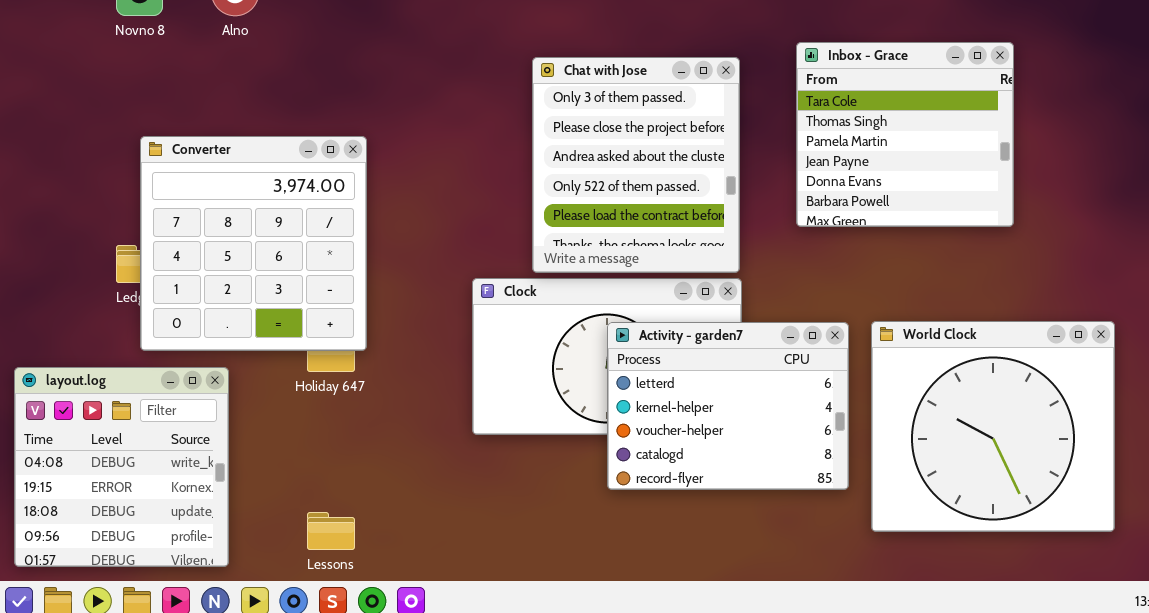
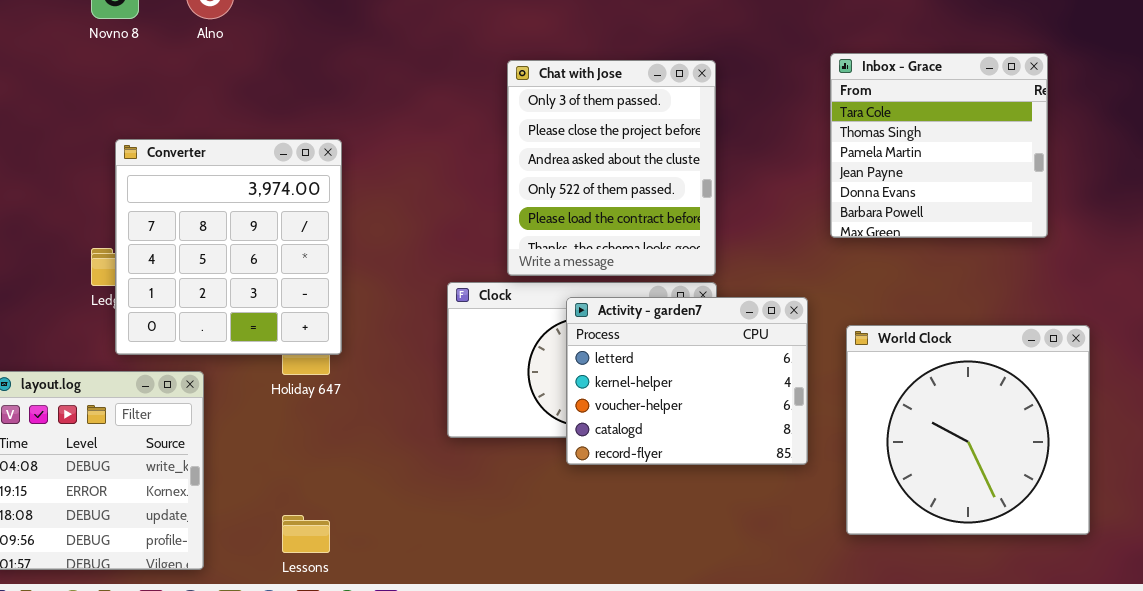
Inbox - Grace: [796,42,1014,227] -> [830,53,1048,238], moved
Activity - garden7: [607,322,849,490] -> [566,297,808,465], moved

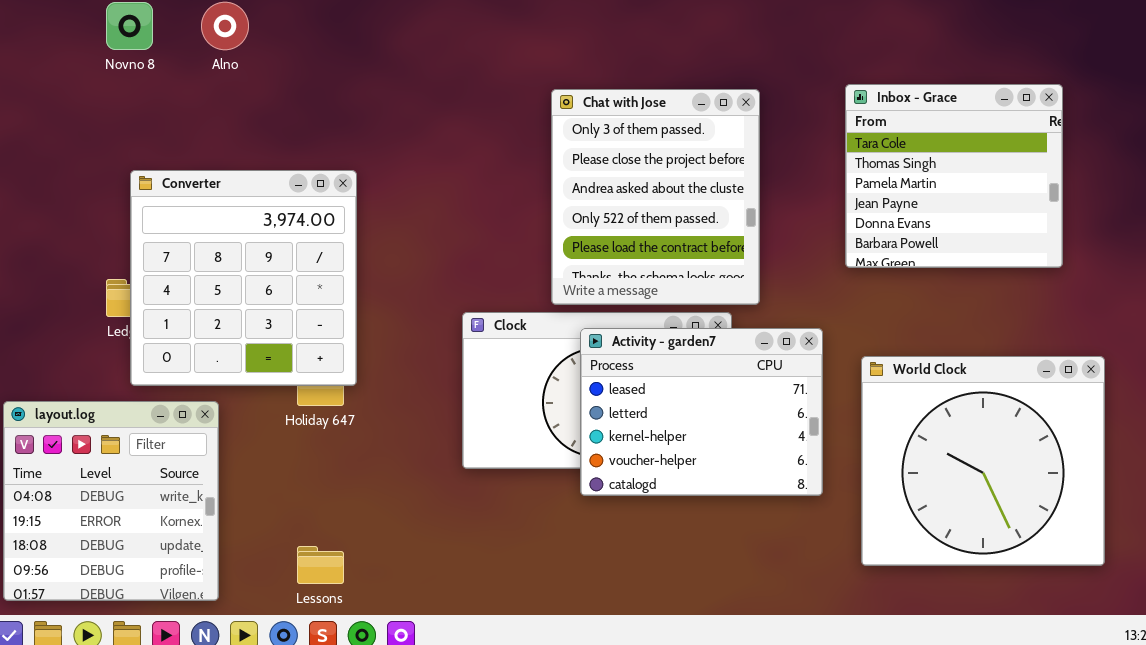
Chat with Jose: [507,60,716,276] -> [551,89,760,305], moved
Activity - garden7: [566,297,808,465] -> [580,328,823,496], scrolled up 1 row

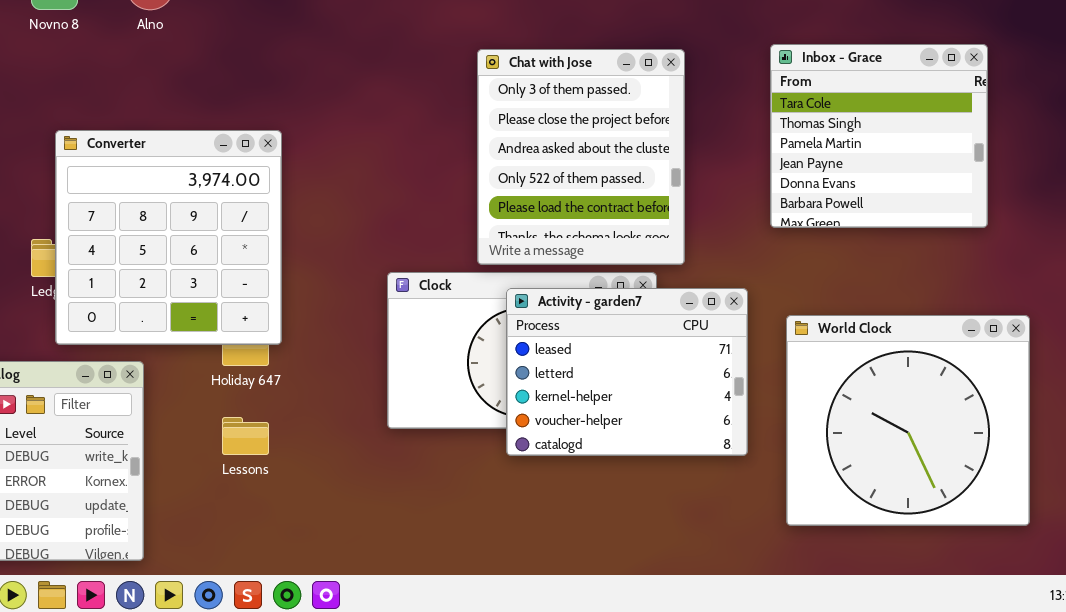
Lessons: [297,546,344,584] -> [222,417,269,455], moved

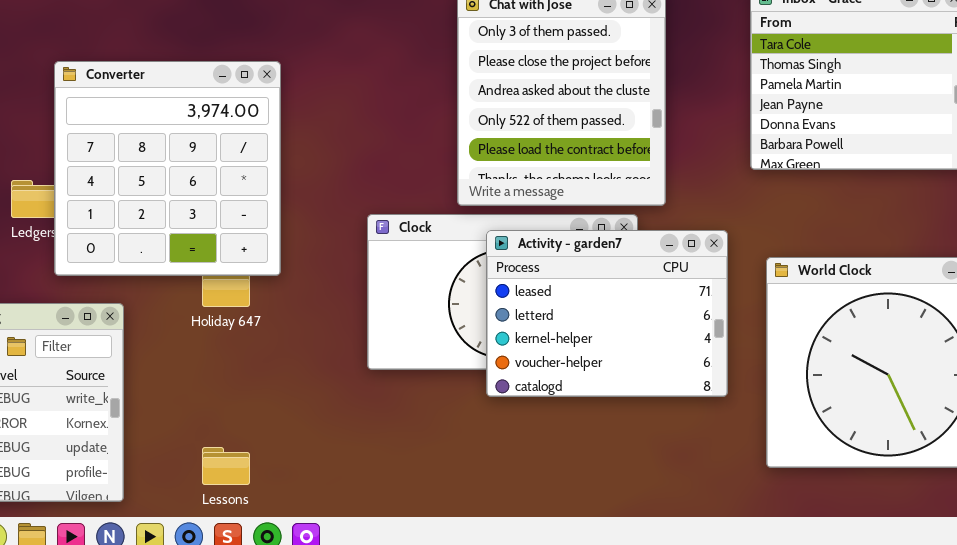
Converter: [55,130,282,345] -> [54,61,281,276], moved
Lessons: [222,417,269,455] -> [202,447,250,485], moved

